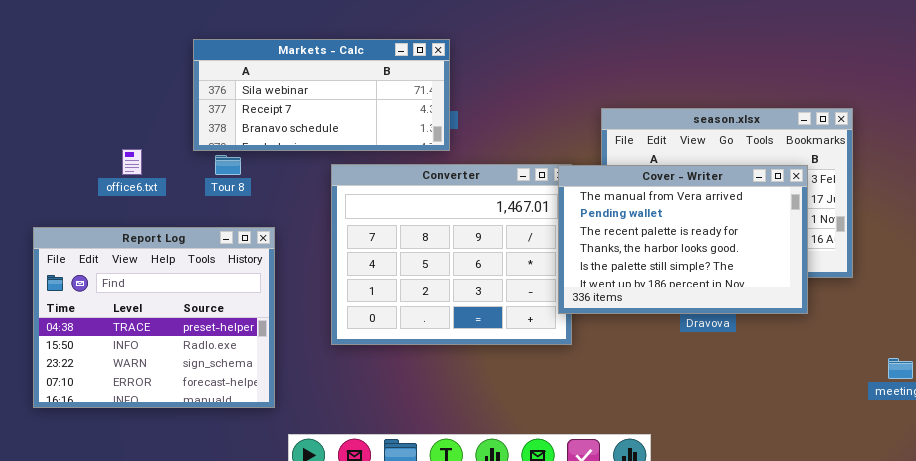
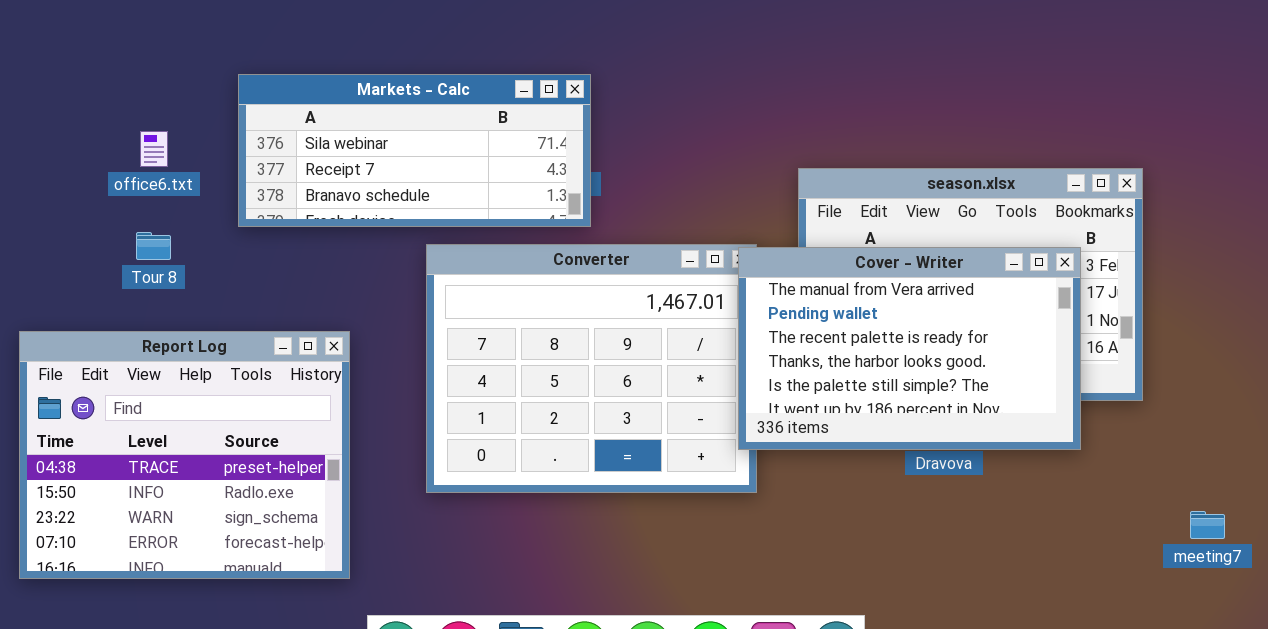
office6.txt: [122,149,142,175] -> [140,131,168,167], moved
Tour 8: [215,155,241,175] -> [136,232,171,260], moved

